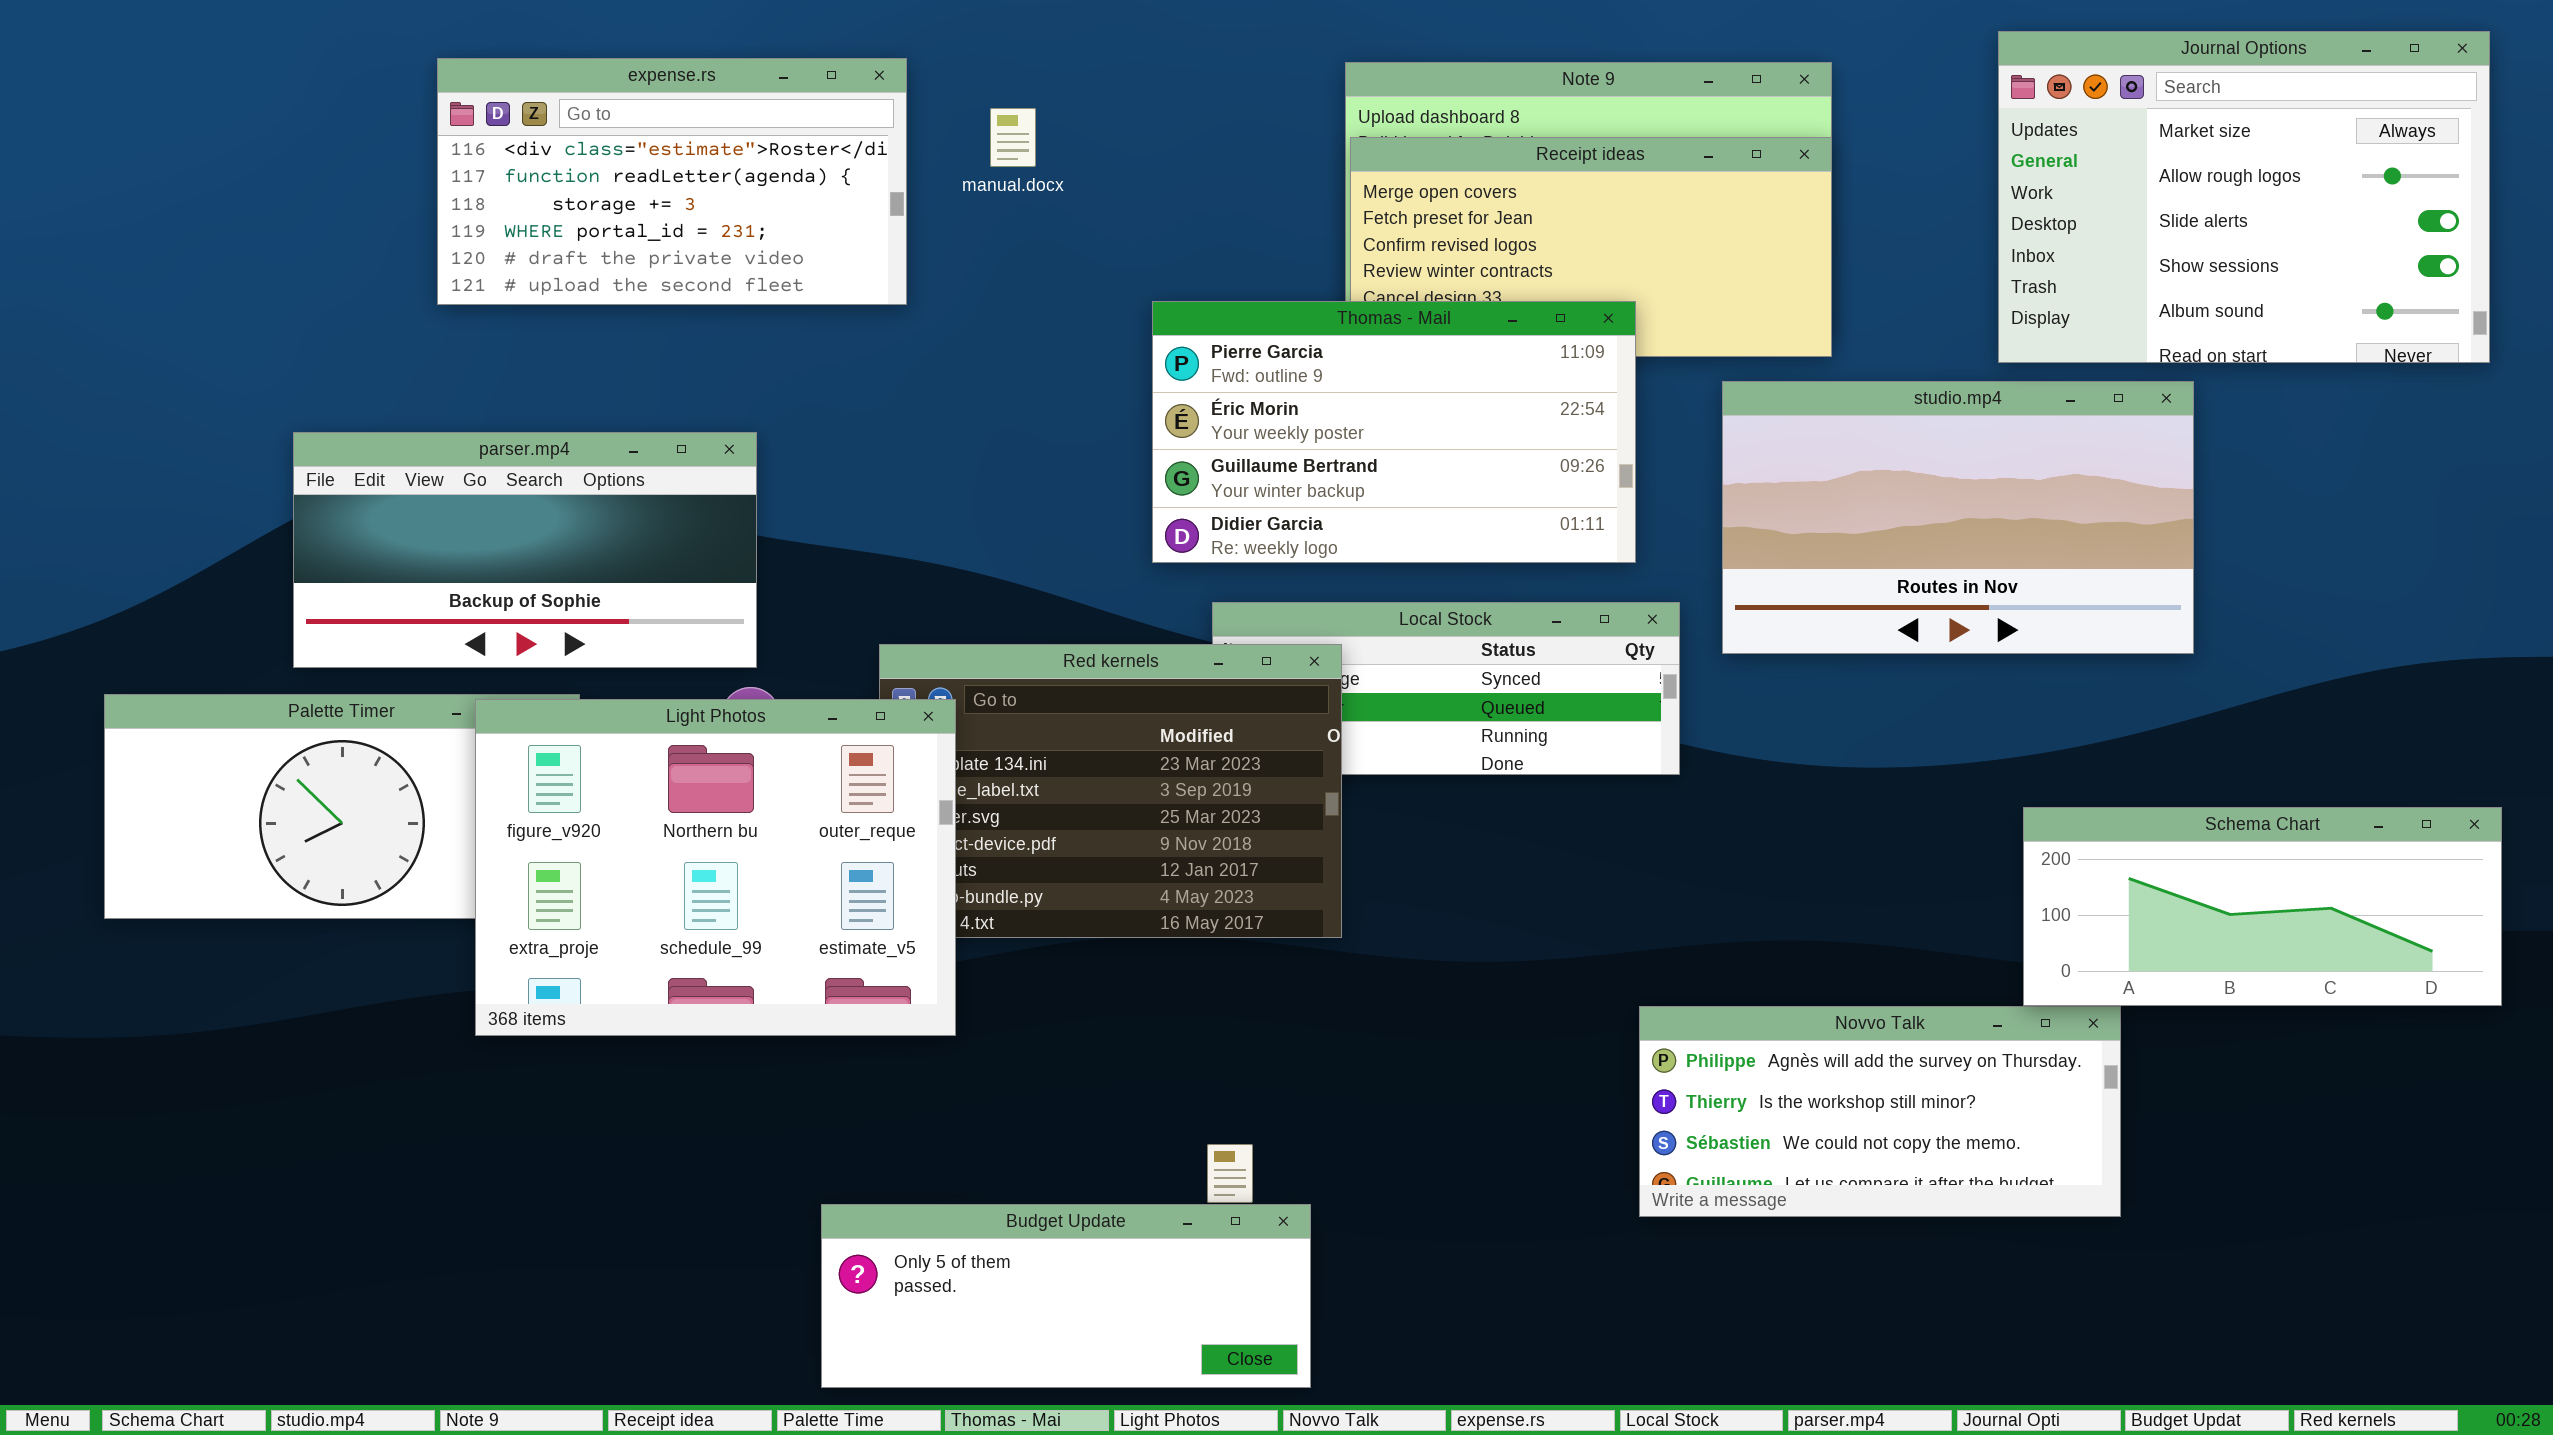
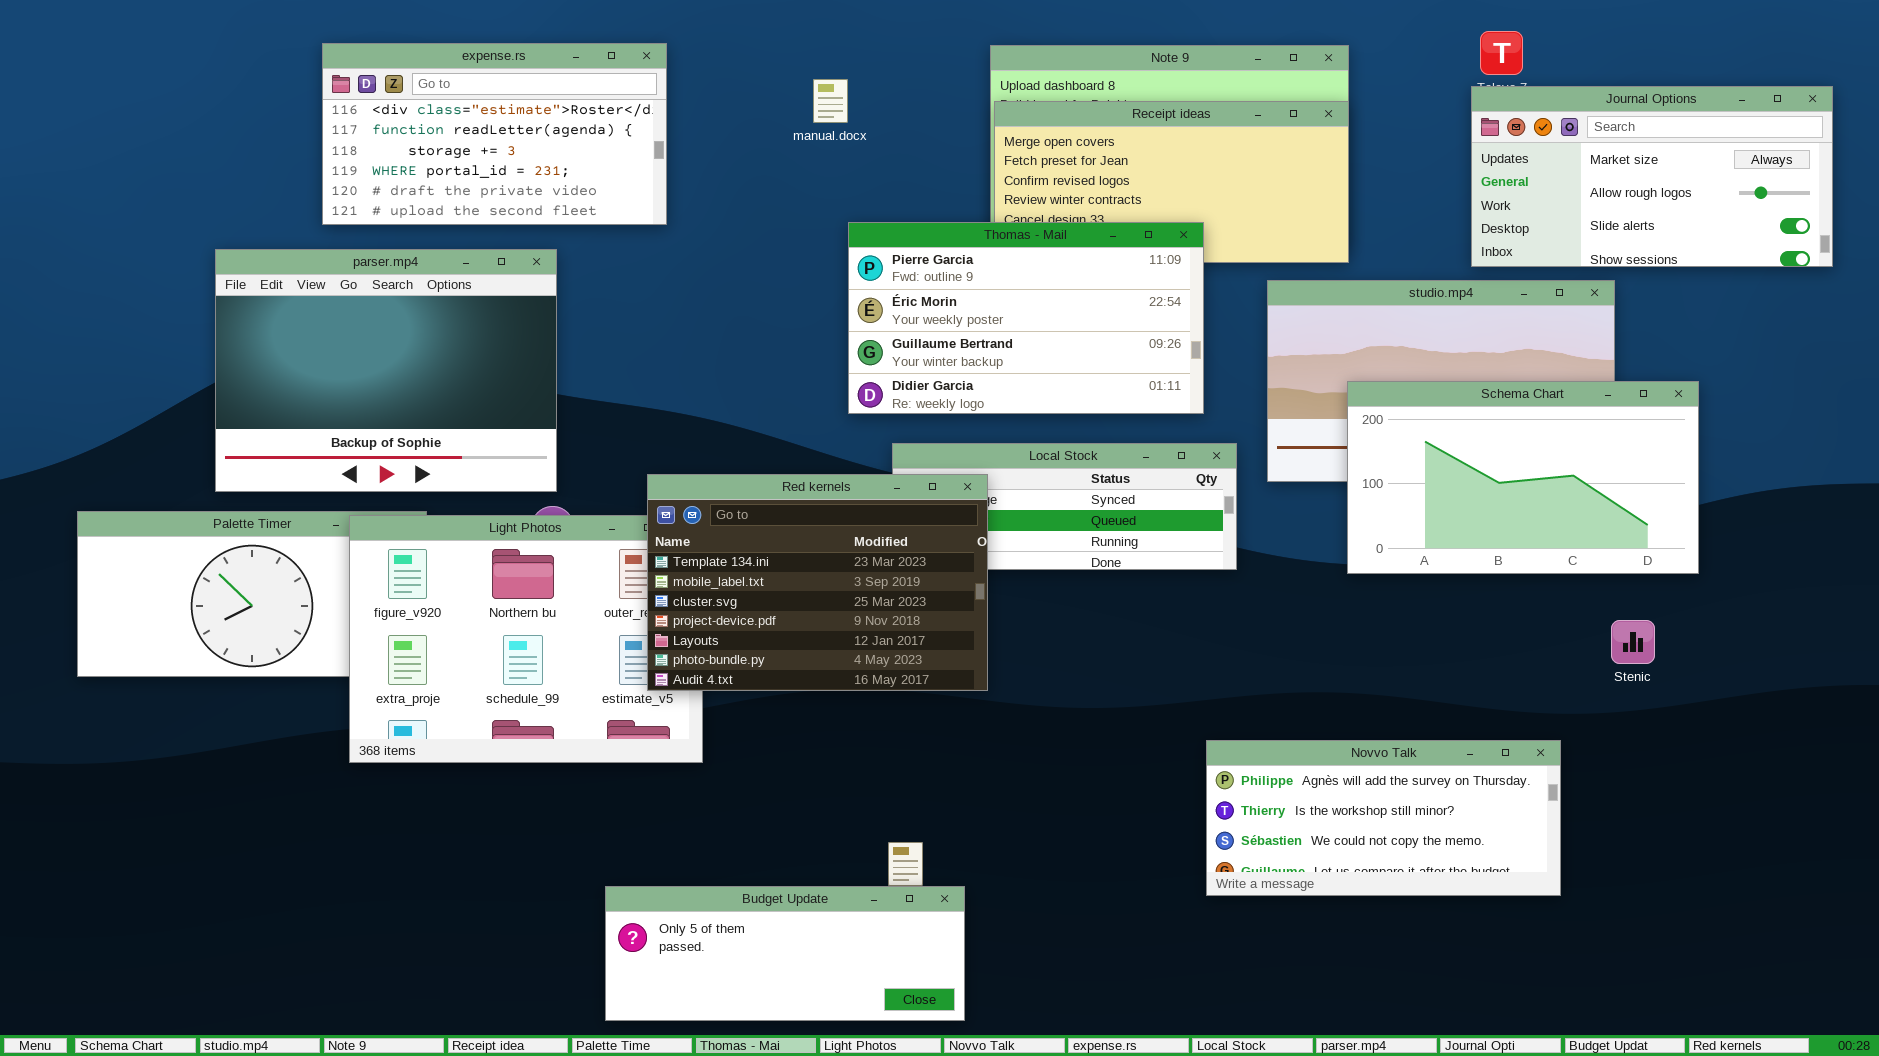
Journal Options: [1998,31,2490,363] -> [1471,86,1833,267], resized
manual.docx: [990,108,1036,167] -> [813,79,848,123], moved
parser.mp4: [293,432,757,668] -> [215,249,557,492], resized
Red kernels: [879,644,1342,938] -> [647,474,988,691], raised
Schema Chart: [2023,807,2502,1006] -> [1347,381,1699,574], moved, resized

